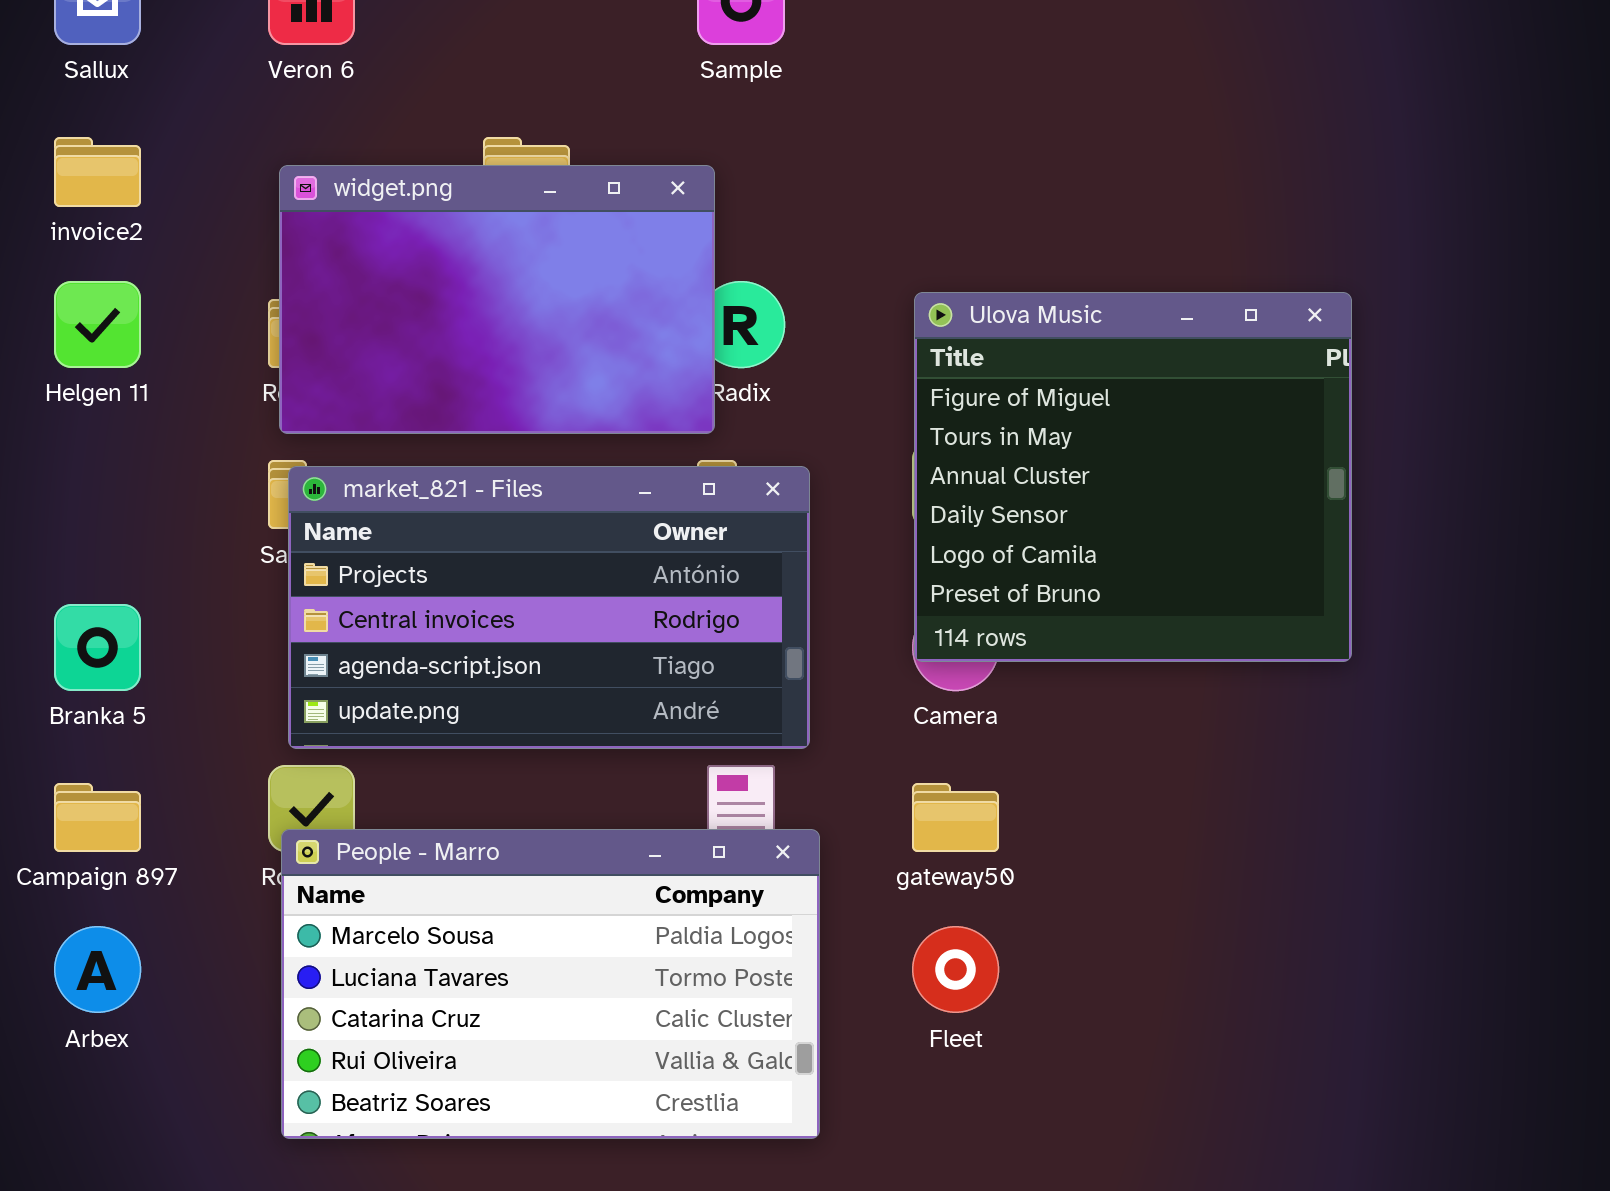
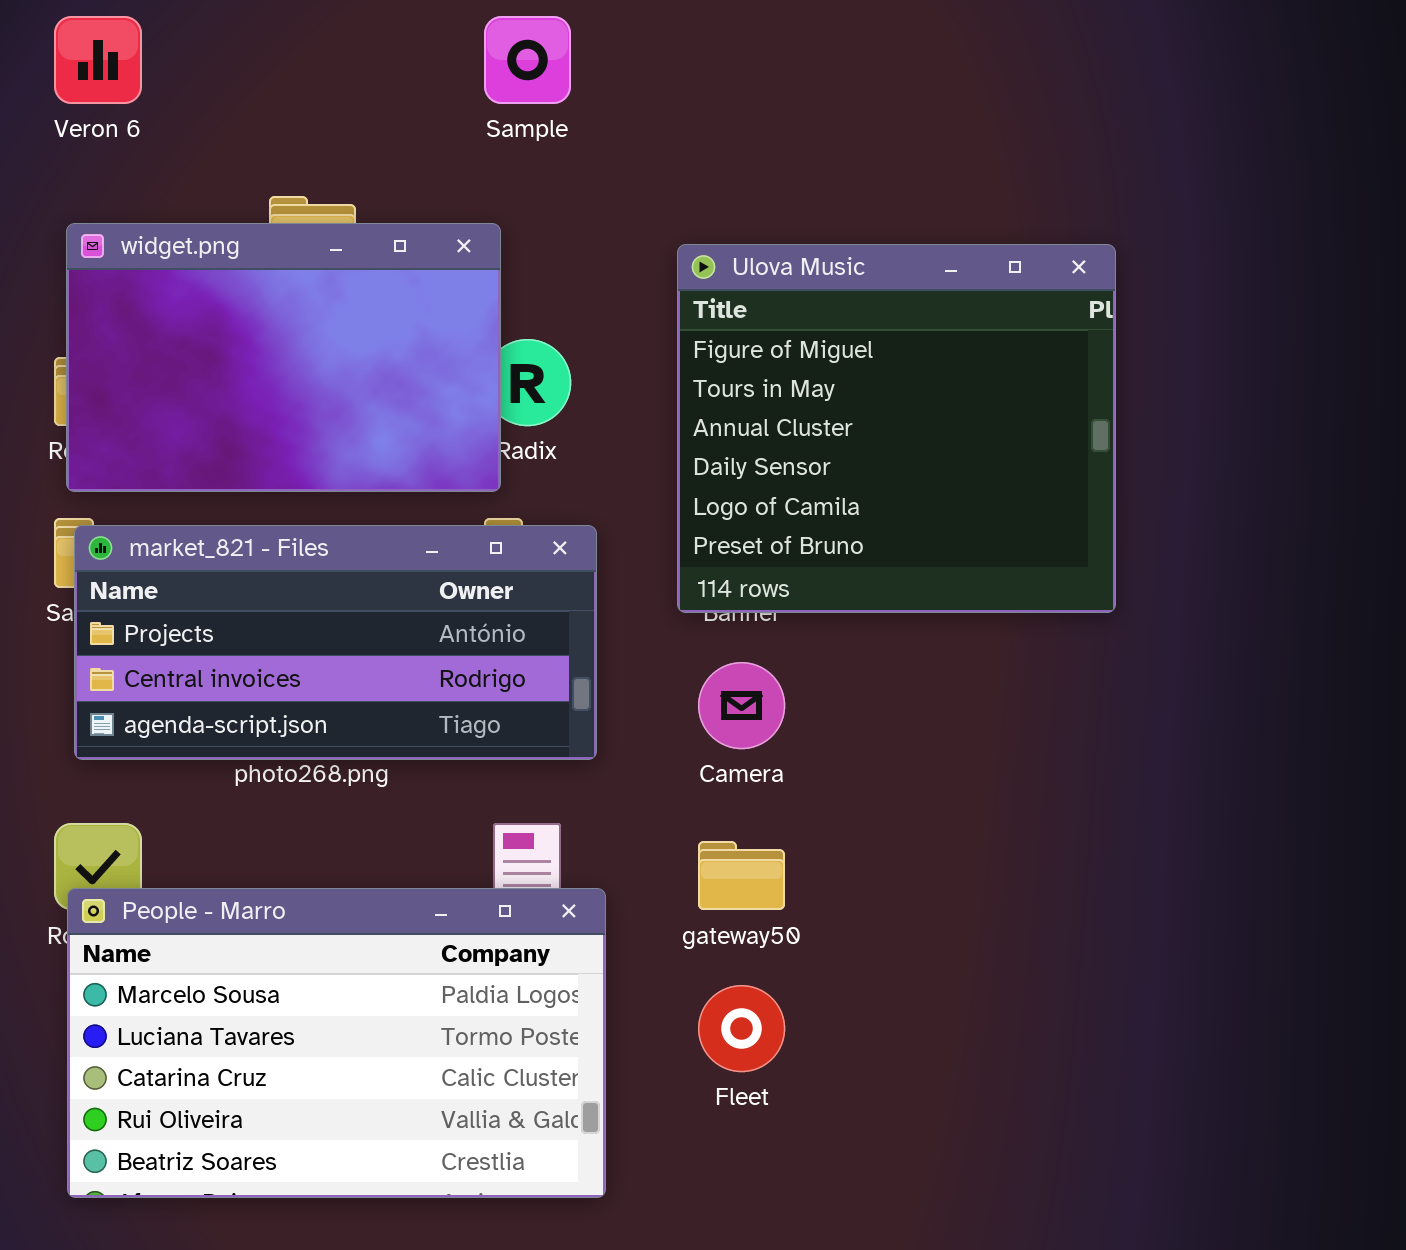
Ulova Music: [914,292,1352,662] -> [677,244,1116,613], moved
market_821 - Files: [288,466,810,749] -> [74,525,597,760], resized

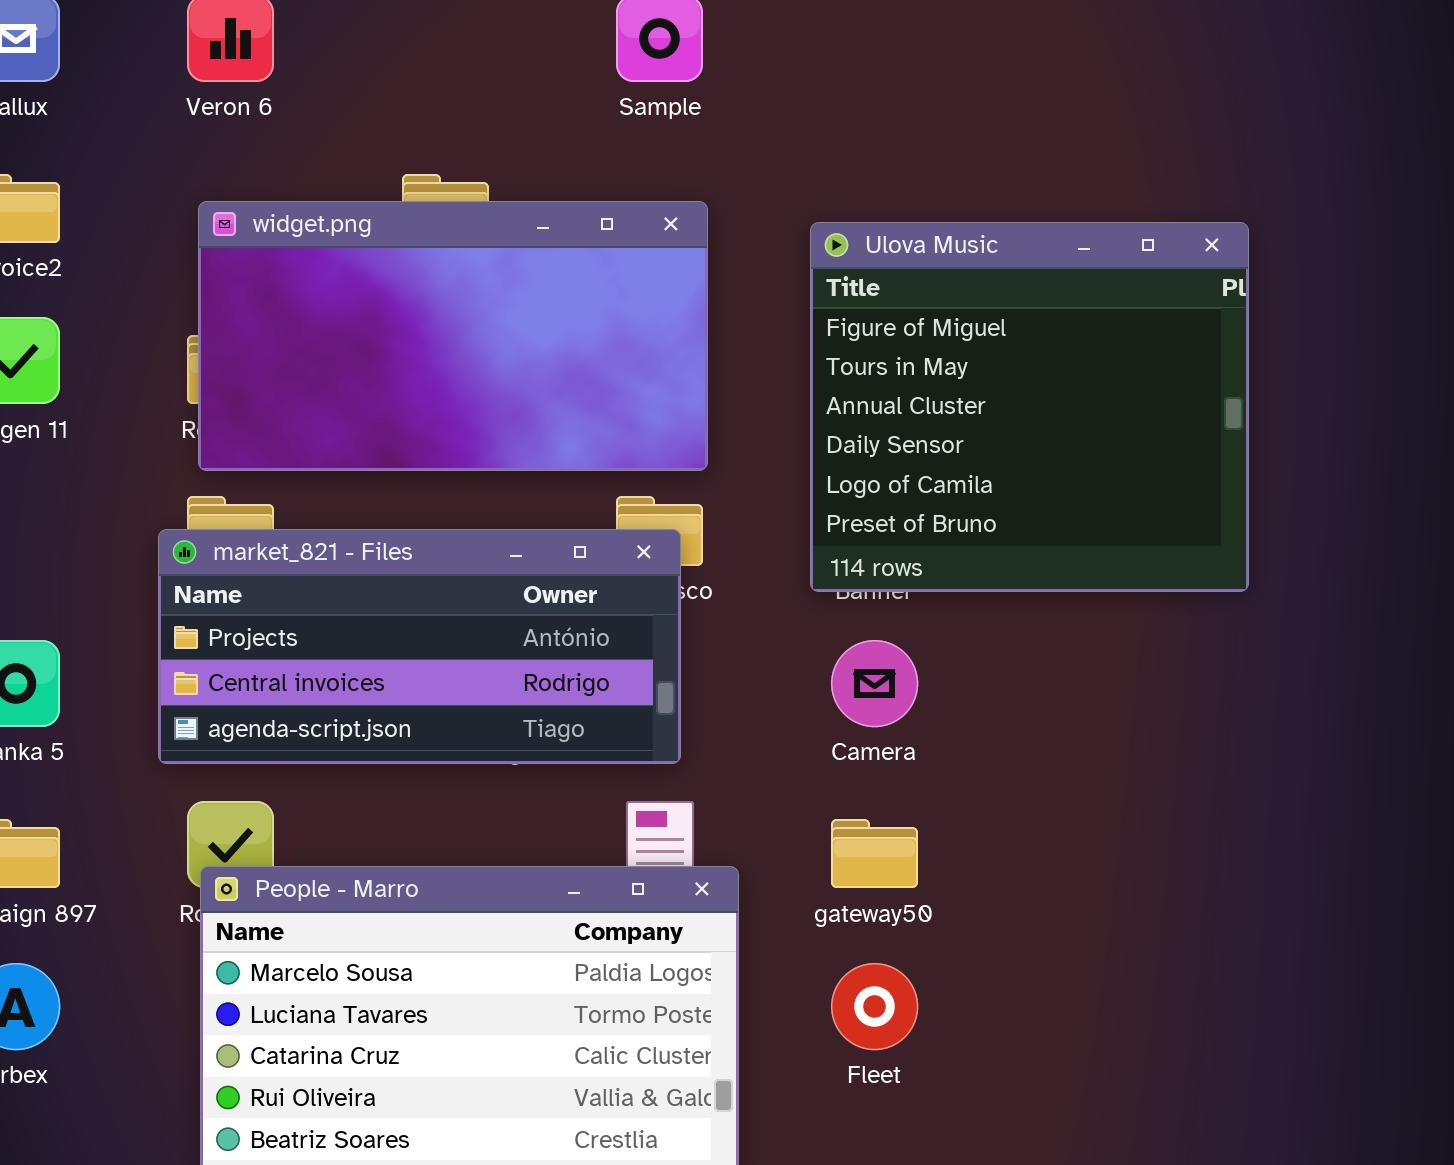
widget.png: [66,223,501,492] -> [198,201,708,471], resized
market_821 - Files: [74,525,597,760] -> [158,529,681,764], moved

